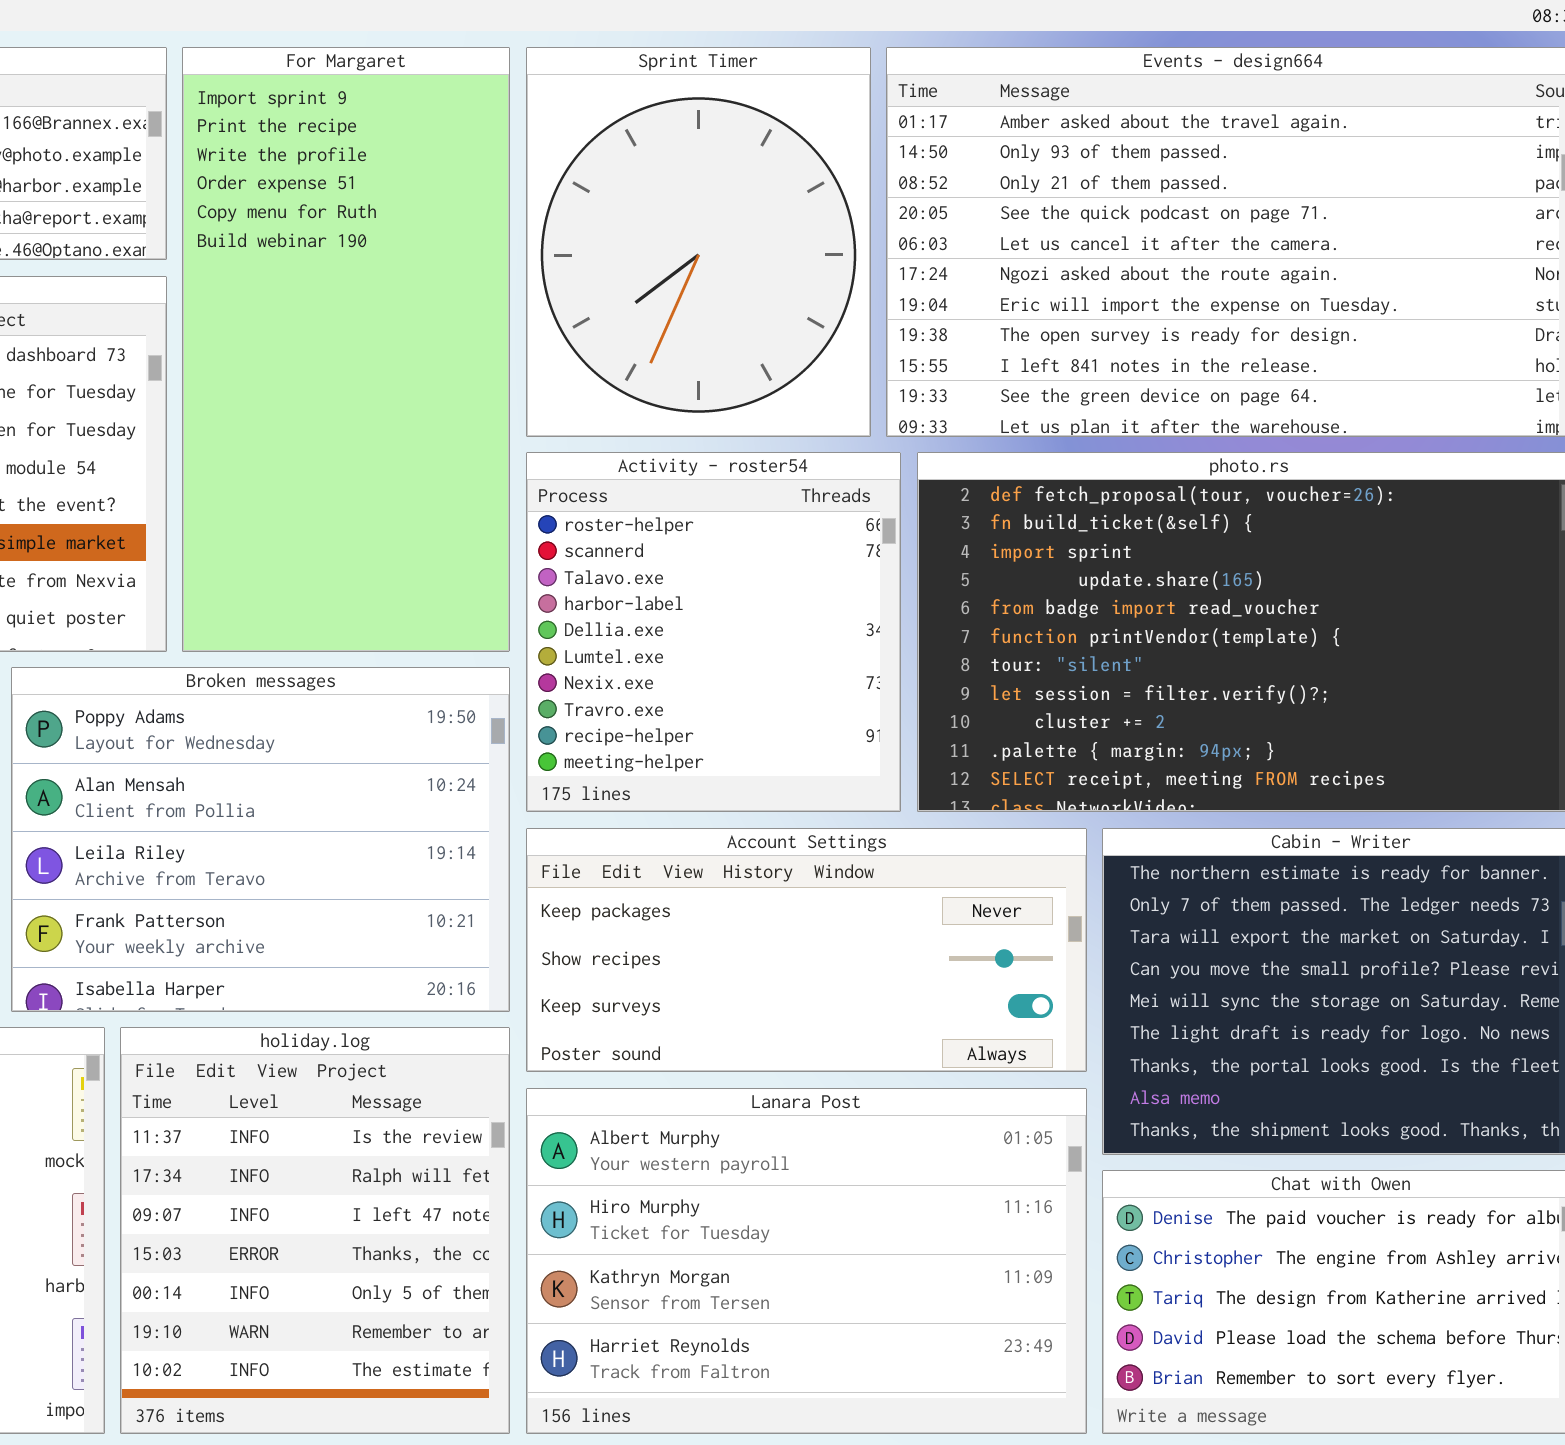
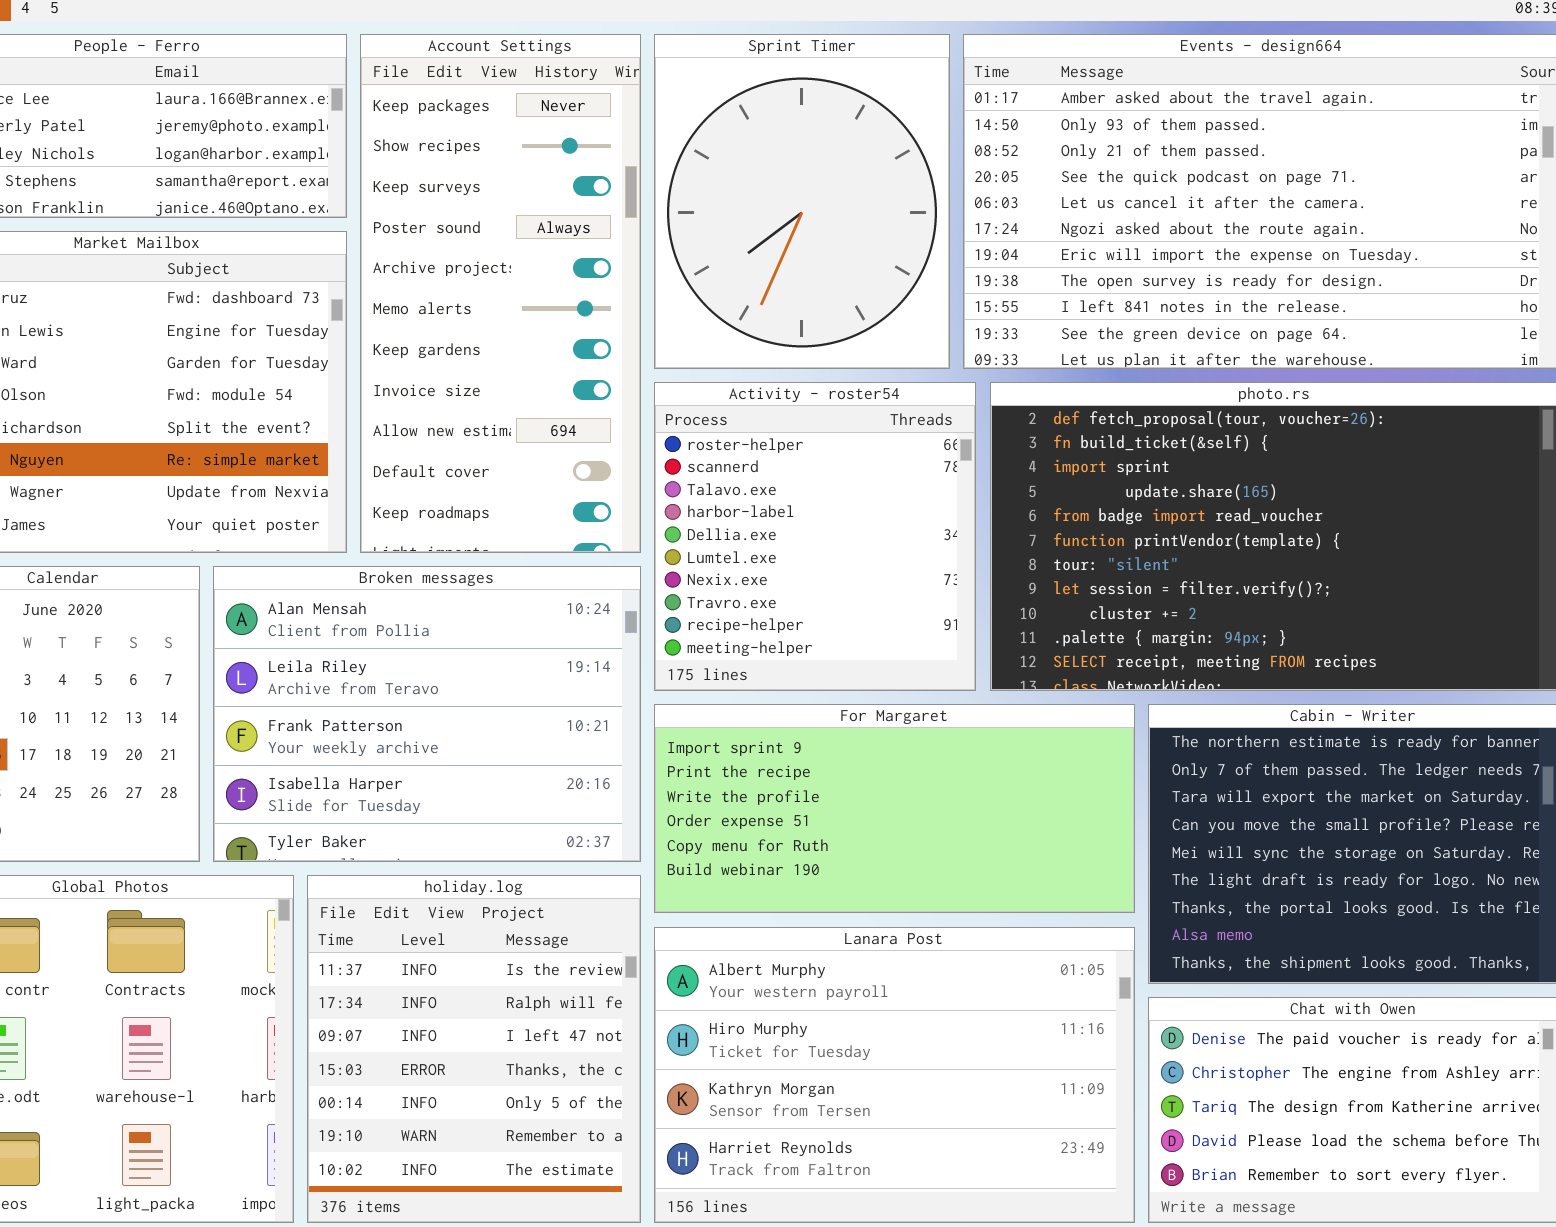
For Margaret: [182,47,510,652] -> [654,704,1135,913], moved, resized
Broken messages: [11,667,510,1012] -> [213,566,641,862], scrolled down 1 row
Account Settings: [526,828,1087,1072] -> [360,34,641,553], moved, resized

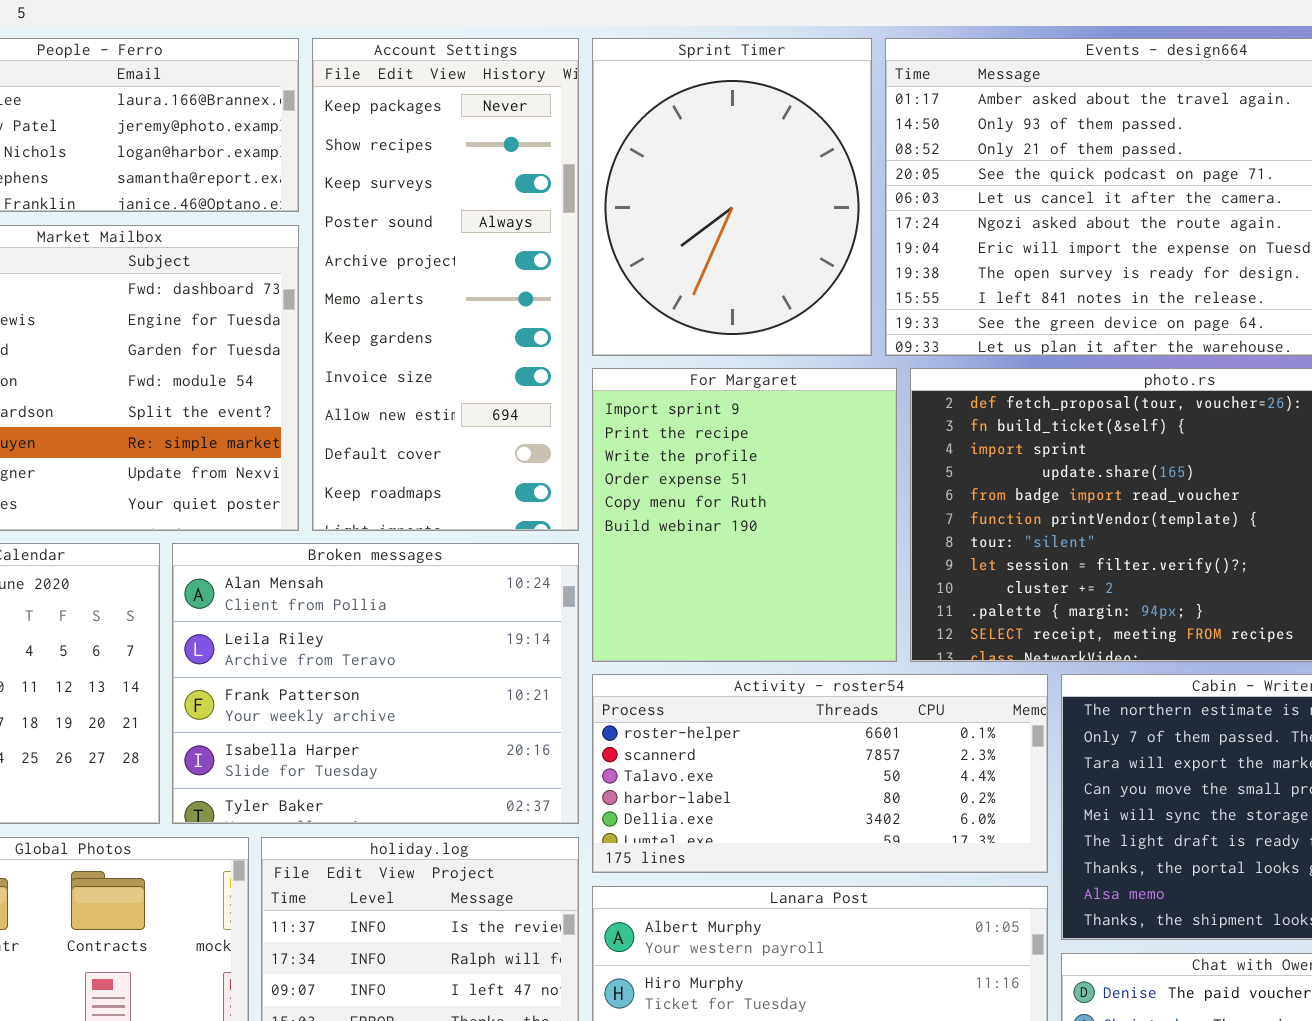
Activity - roster54: [654,382,976,691] -> [592,674,1048,873], moved, resized
For Margaret: [654,704,1135,913] -> [592,368,897,662], moved, resized

